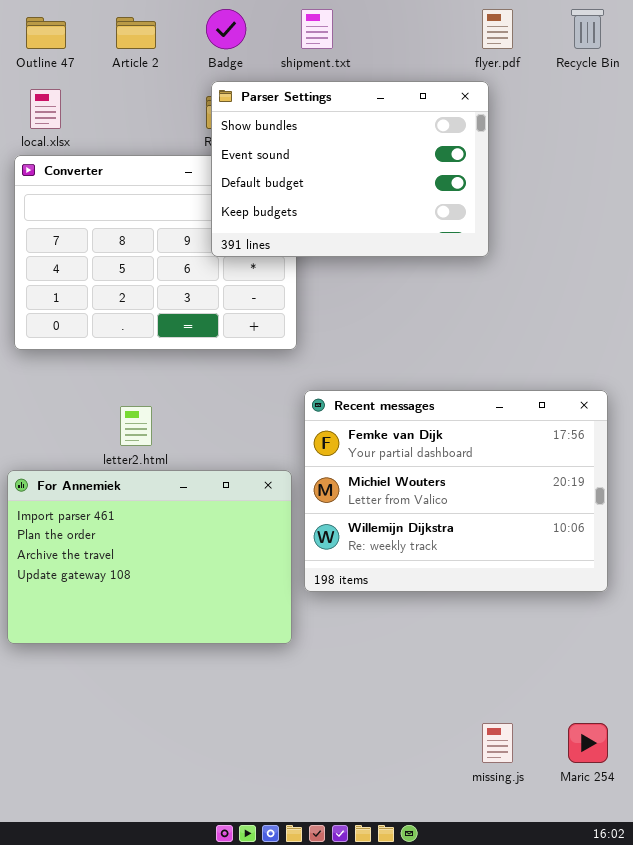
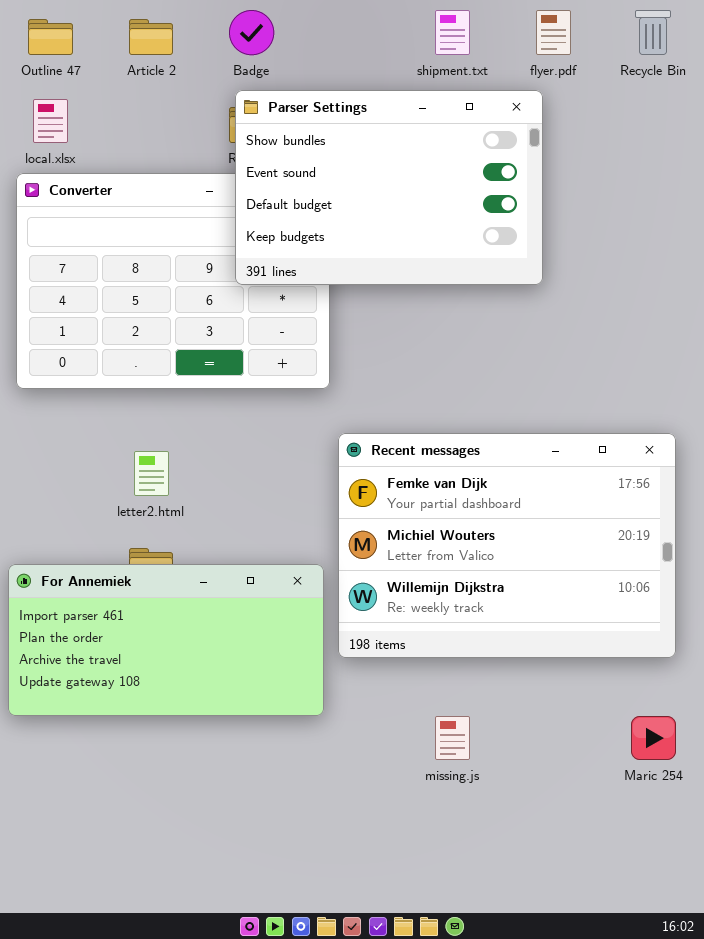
shipment.txt: [301,9,333,49] -> [435,10,470,55], moved
For Annemiek: [7,470,292,644] -> [8,564,324,716], resized
missing.js: [482,723,513,763] -> [435,716,470,760], moved
Maric 254: [568,723,608,763] -> [631,716,676,760], moved

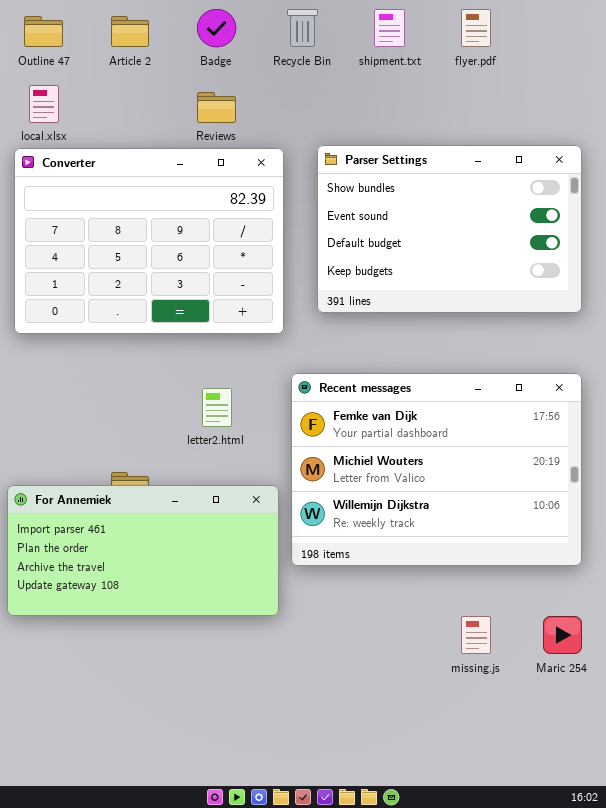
Recycle Bin: [635,10,671,55] -> [287,9,318,47], moved
Parser Settings: [235,90,543,285] -> [317,145,582,313], moved
letter2.html: [134,451,169,496] -> [202,388,232,427], moved
missing.js: [435,716,470,760] -> [461,616,491,654], moved

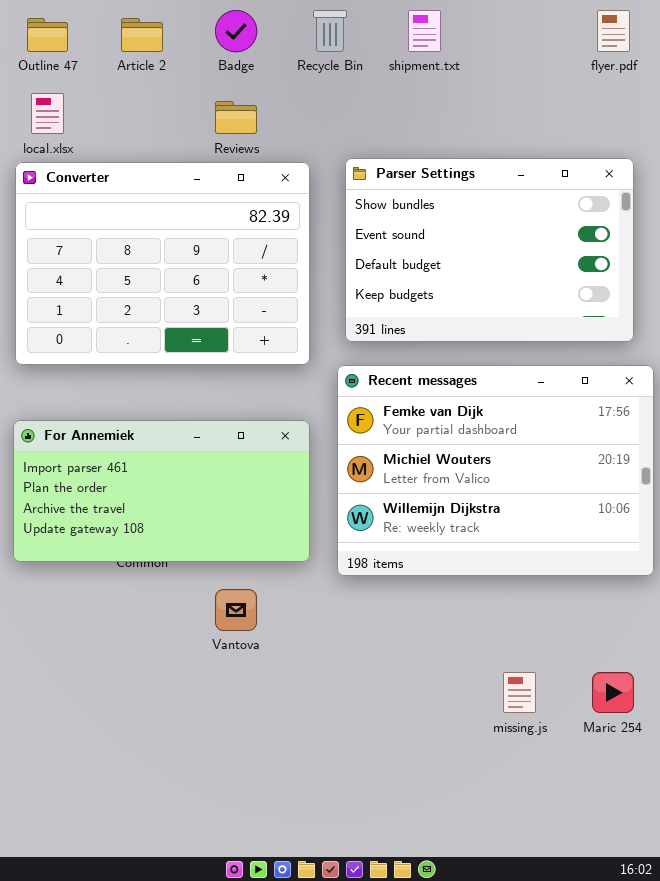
flyer.pdf: [461,9,491,47] -> [597,10,630,52], moved
Recent messages: [291,373,582,566] -> [337,365,654,576], moved
For Annemiek: [7,485,279,616] -> [13,420,310,562], moved

